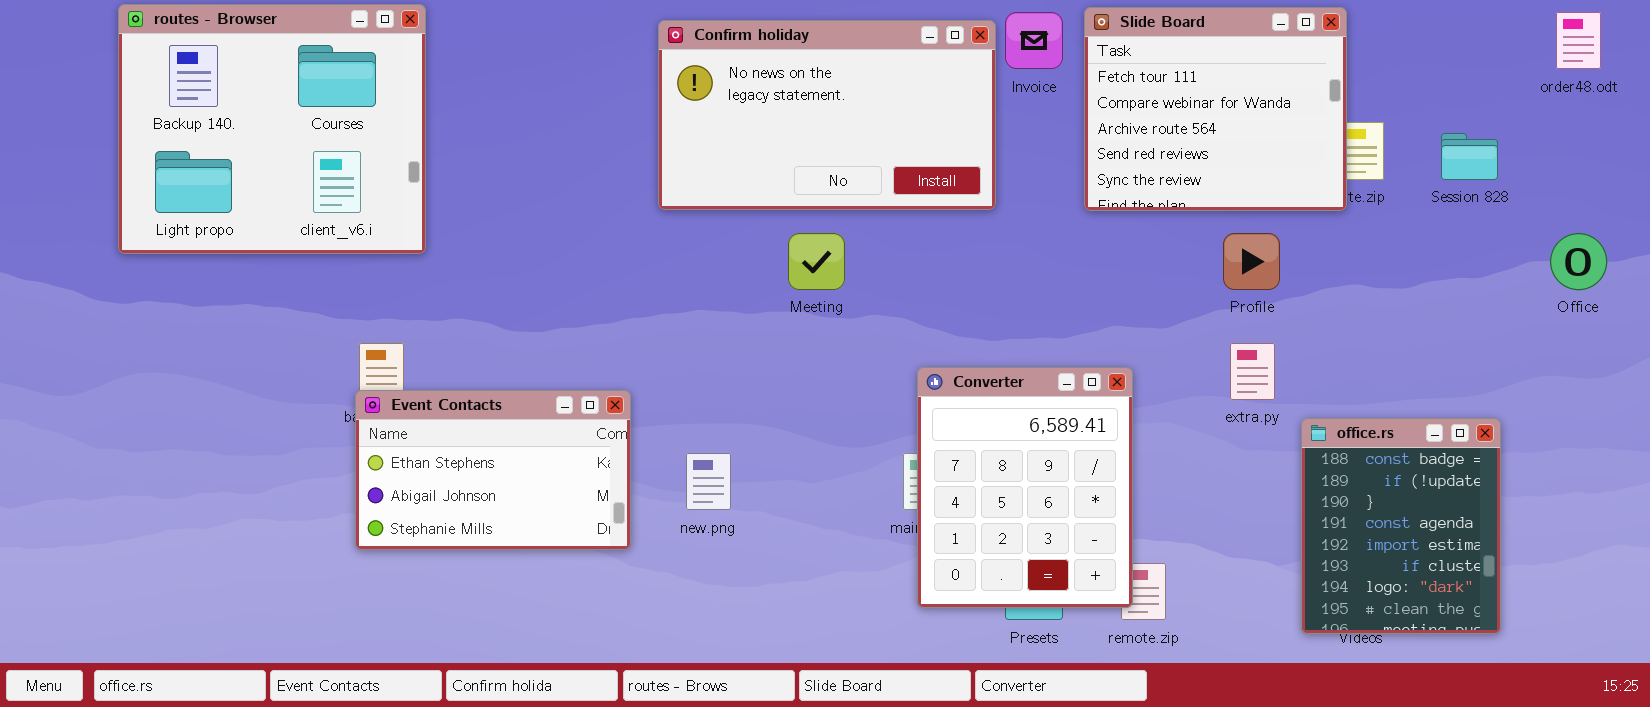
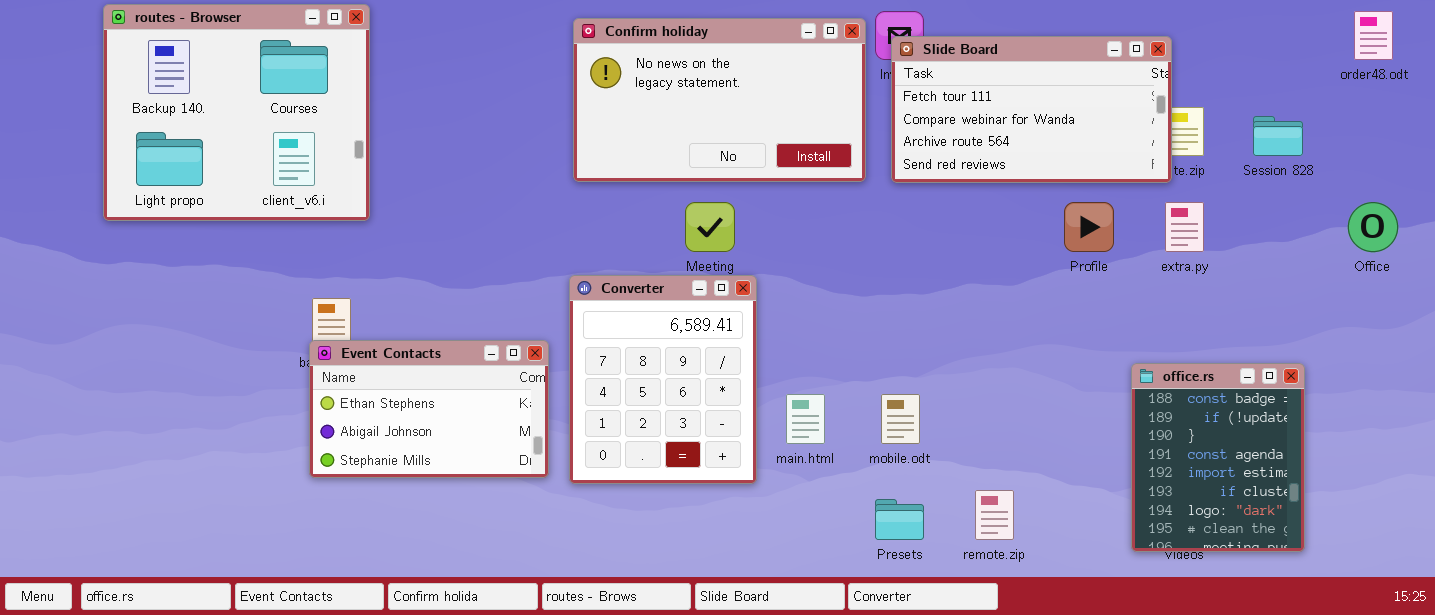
Slide Board: [1084,7,1347,211] -> [891,36,1172,183], resized
extra.py: [1230,343,1275,400] -> [1165,202,1204,252], moved
Converter: [917,367,1133,608] -> [569,275,757,484], moved

